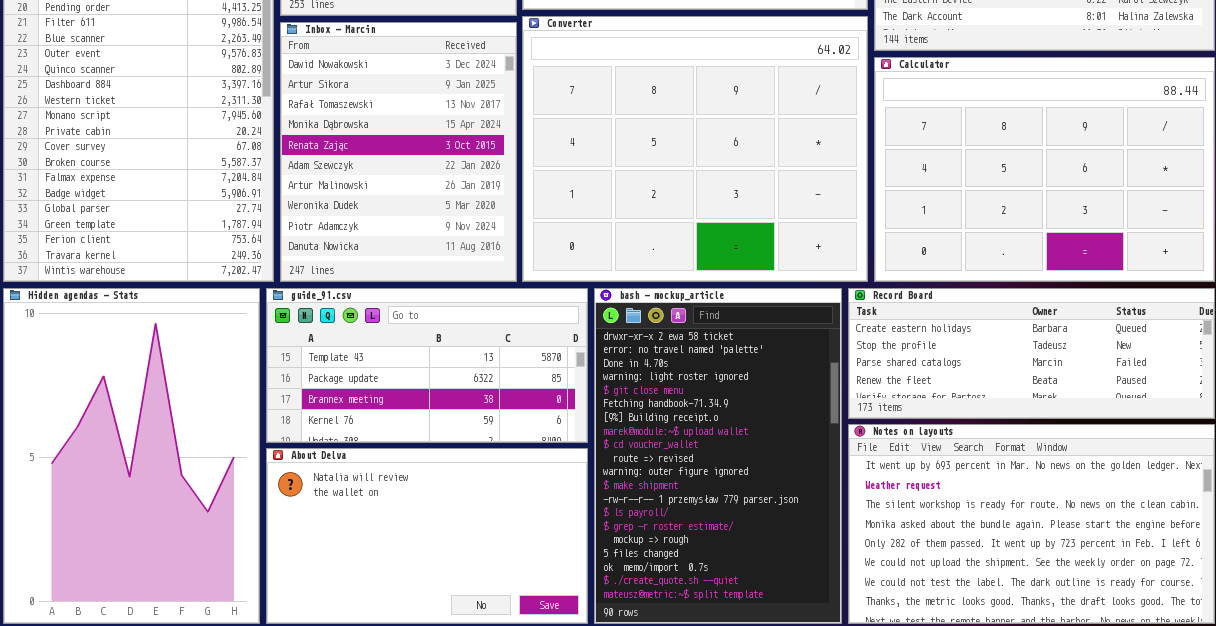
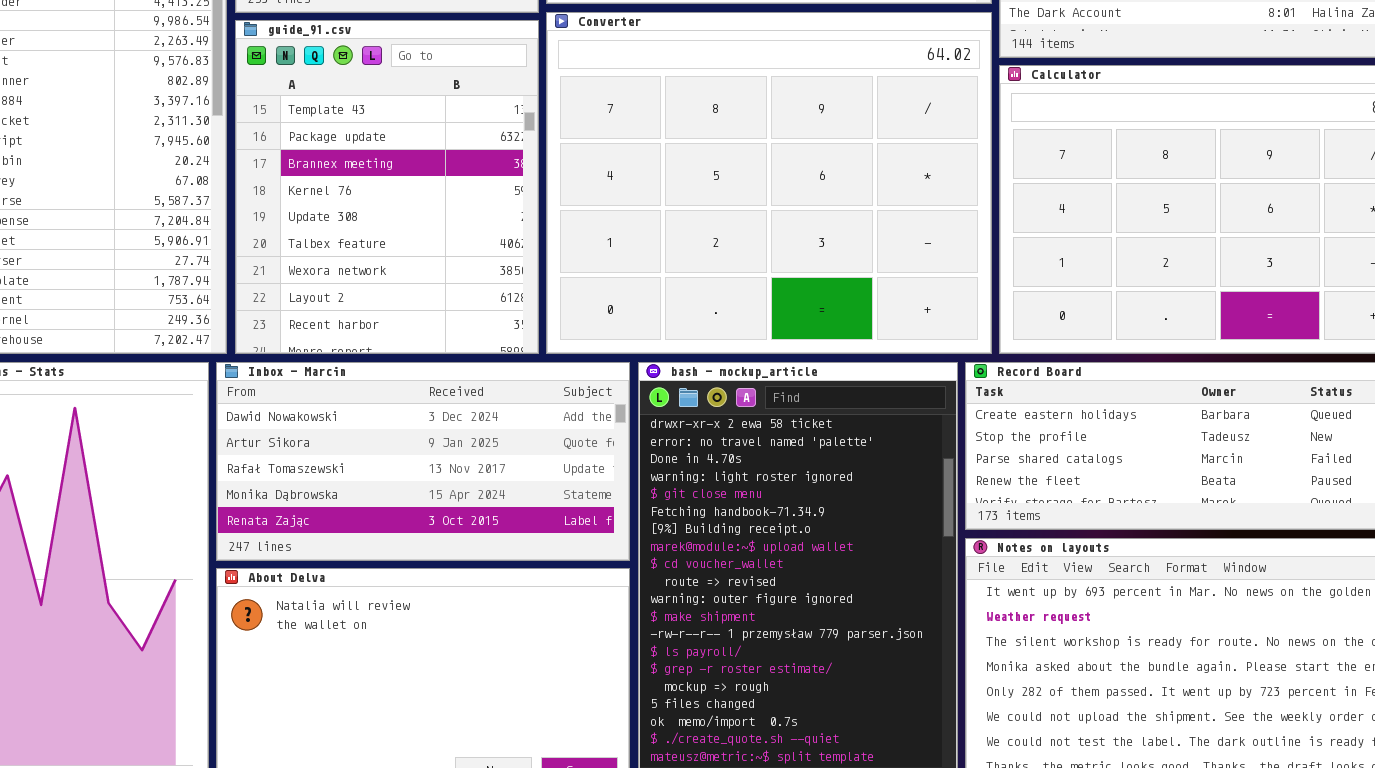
Inbox - Marcin: [280,22,517,282] -> [216,362,630,561], moved, resized
guide_91.csv: [266,288,588,443] -> [235,20,539,354], moved, resized

